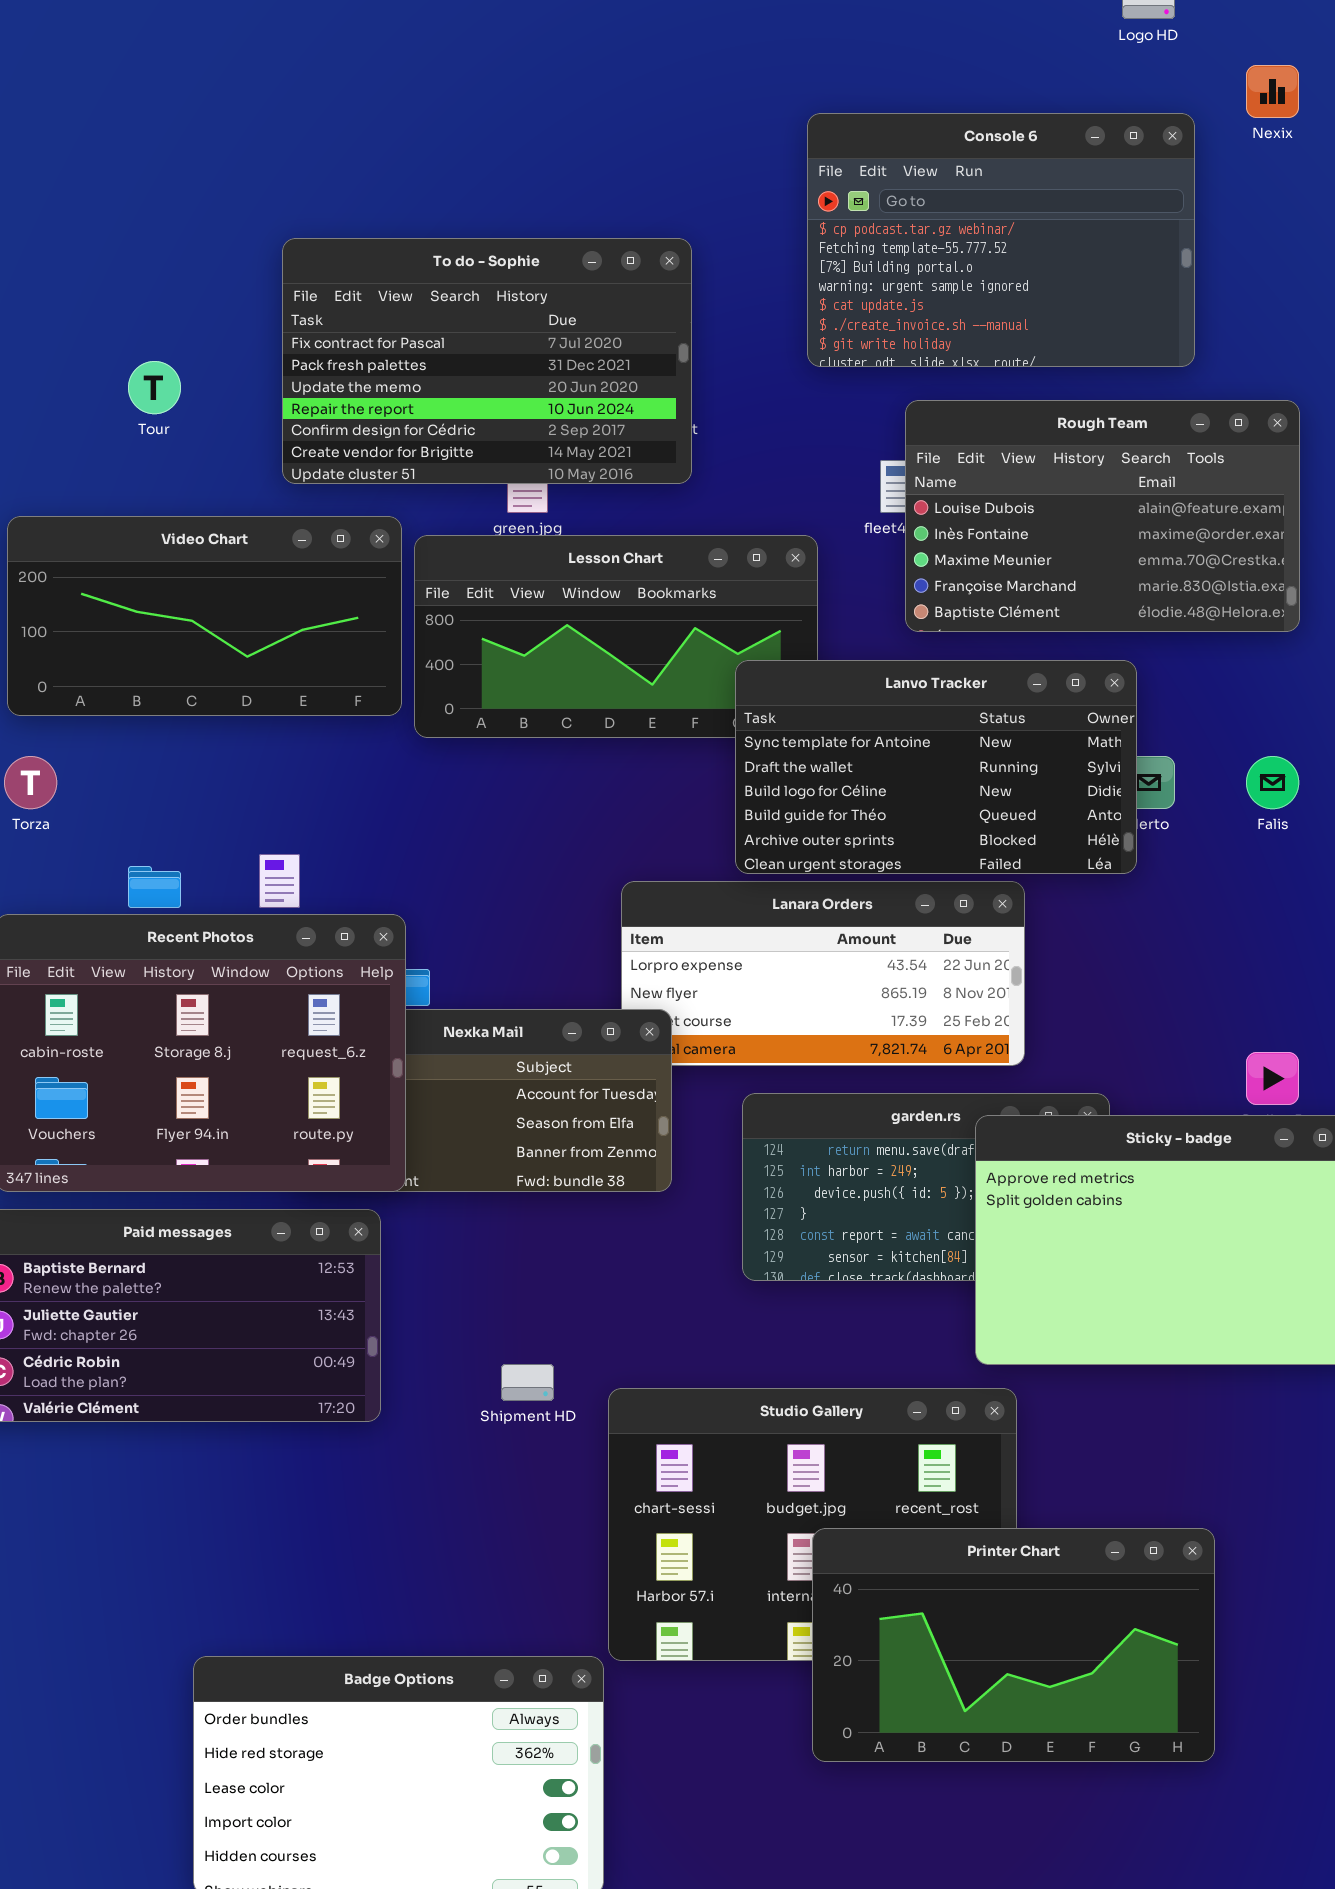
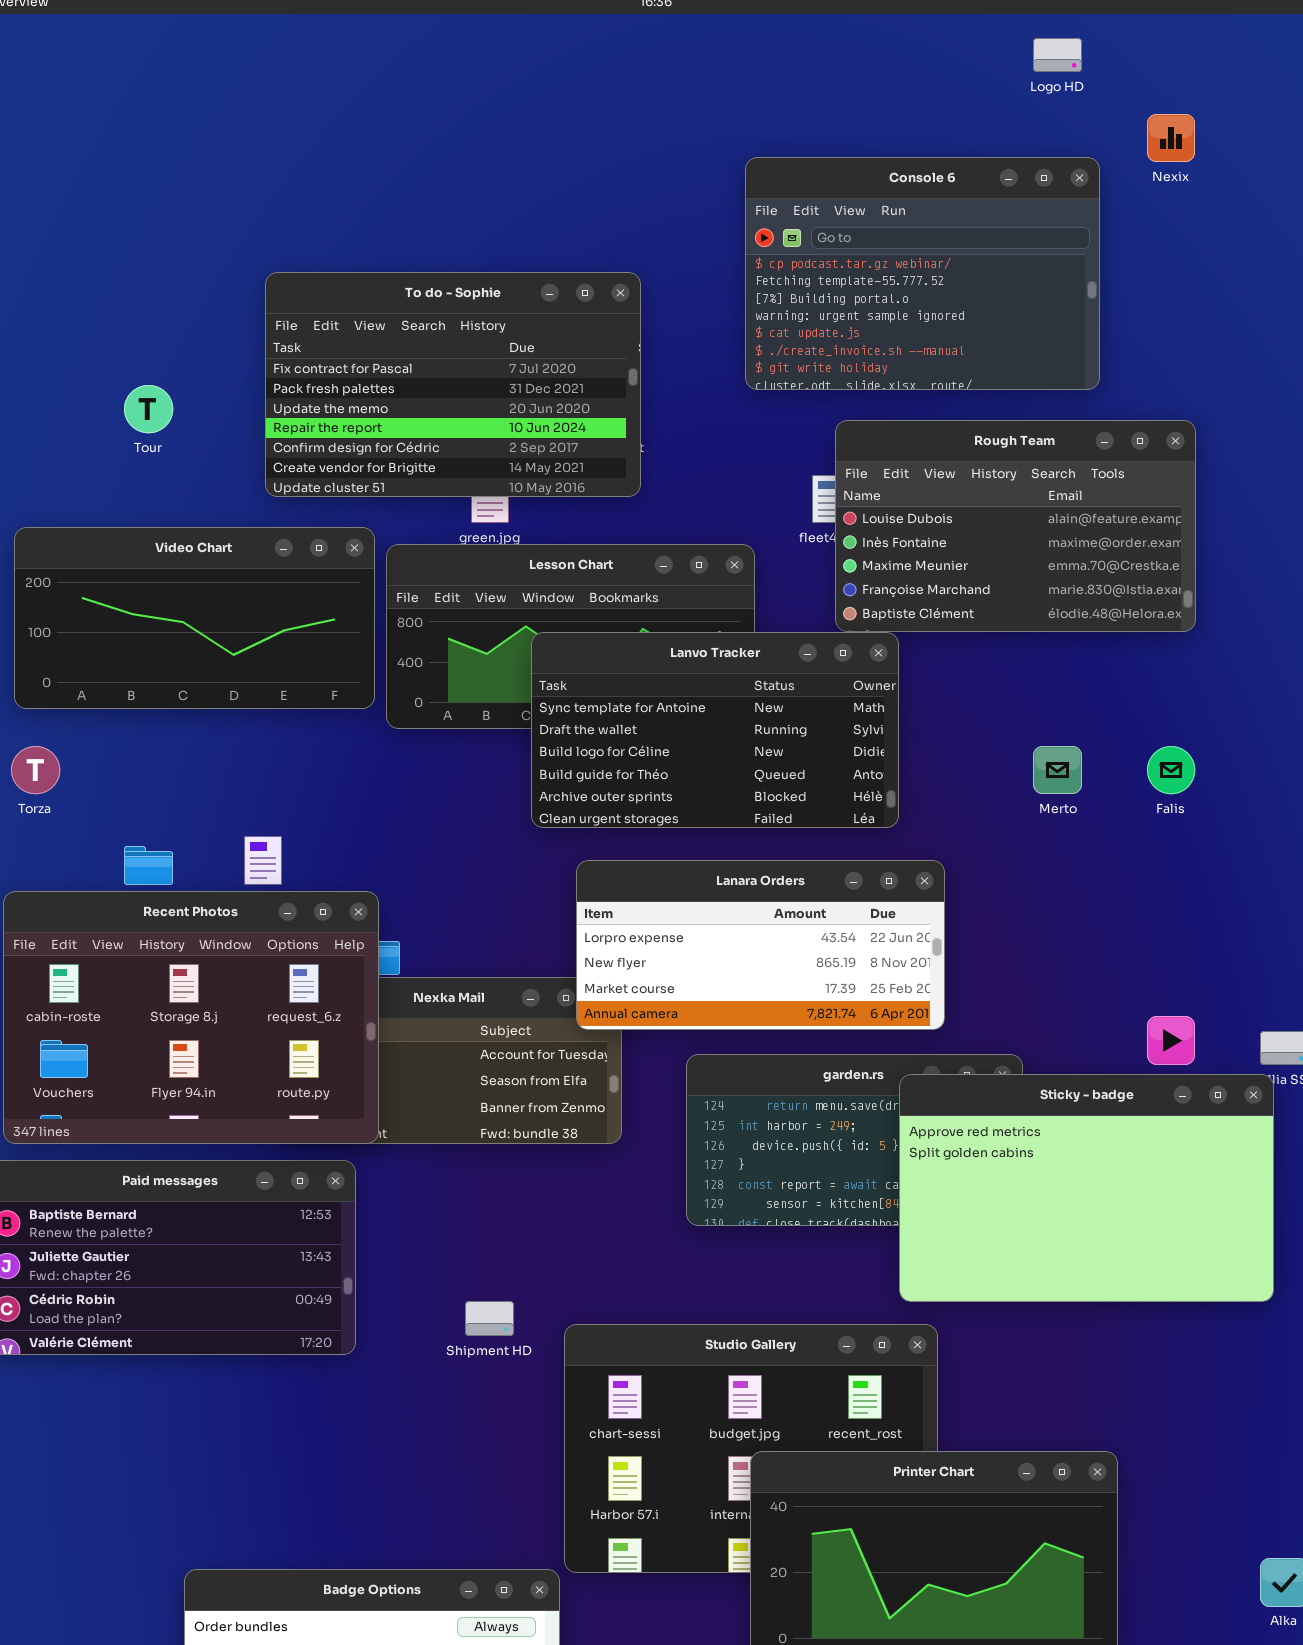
Lanvo Tracker: [735,660,1137,874] -> [531,632,899,828], moved
Lanara Orders: [621,881,1025,1066] -> [576,860,945,1030], raised

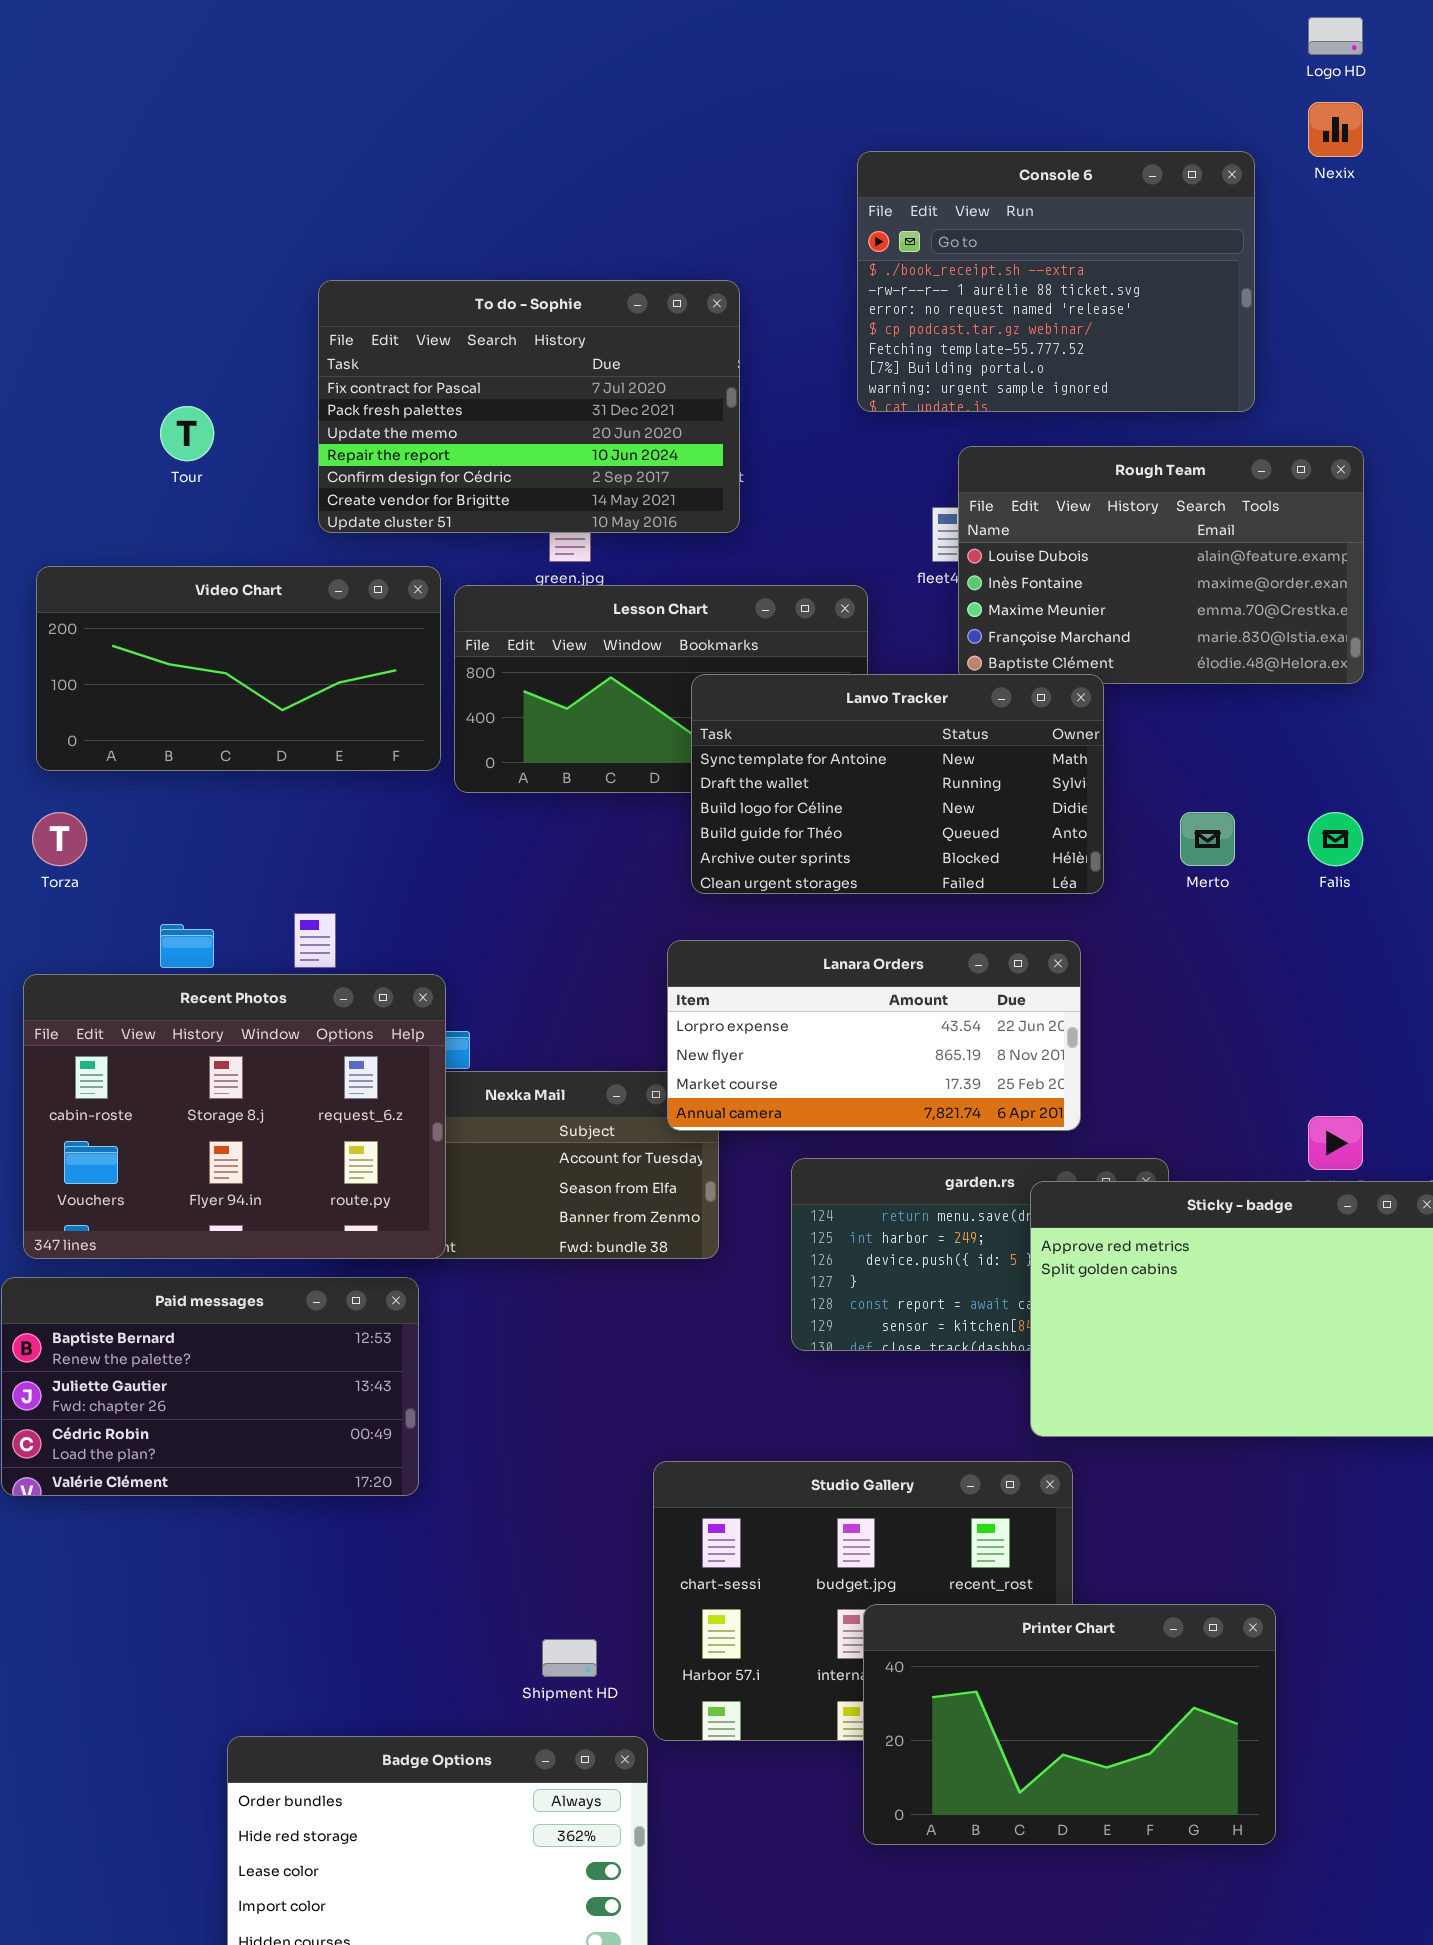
Logo HD: [1033,38,1082,72] -> [1308,17,1363,55], moved
Console 6: [745,157,1100,390] -> [857,151,1255,412], scrolled up 3 rows
Lanvo Tracker: [531,632,899,828] -> [691,674,1104,894], moved
Shipment HD: [465,1301,514,1336] -> [542,1639,597,1677], moved

